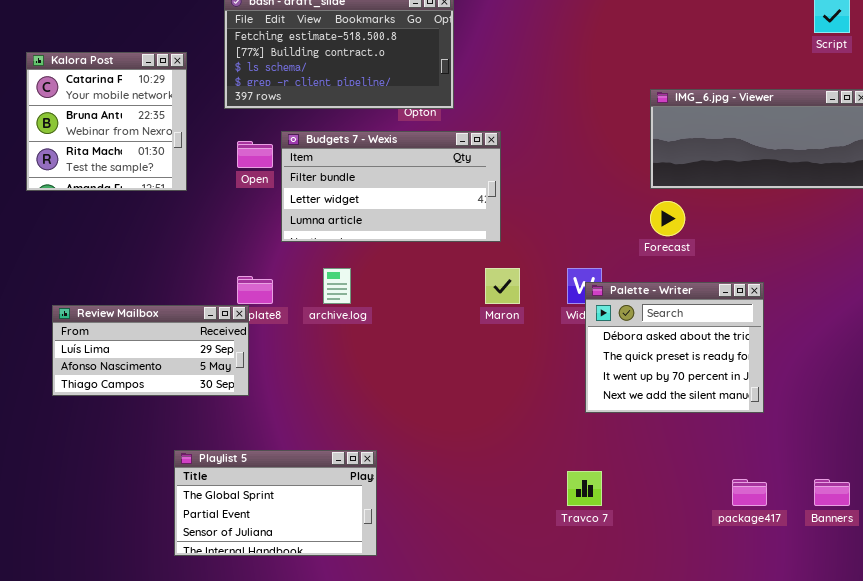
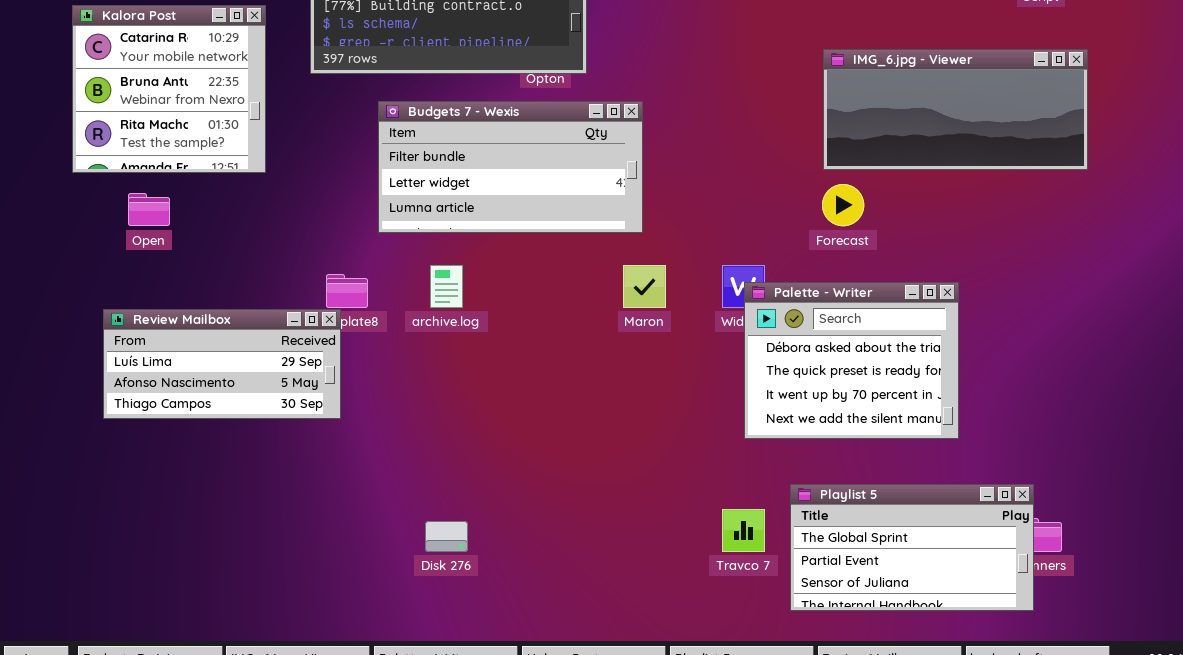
Open: [237,141,273,168] -> [128,193,170,226], moved
Playlist 5: [174,450,377,556] -> [790,484,1034,611], moved

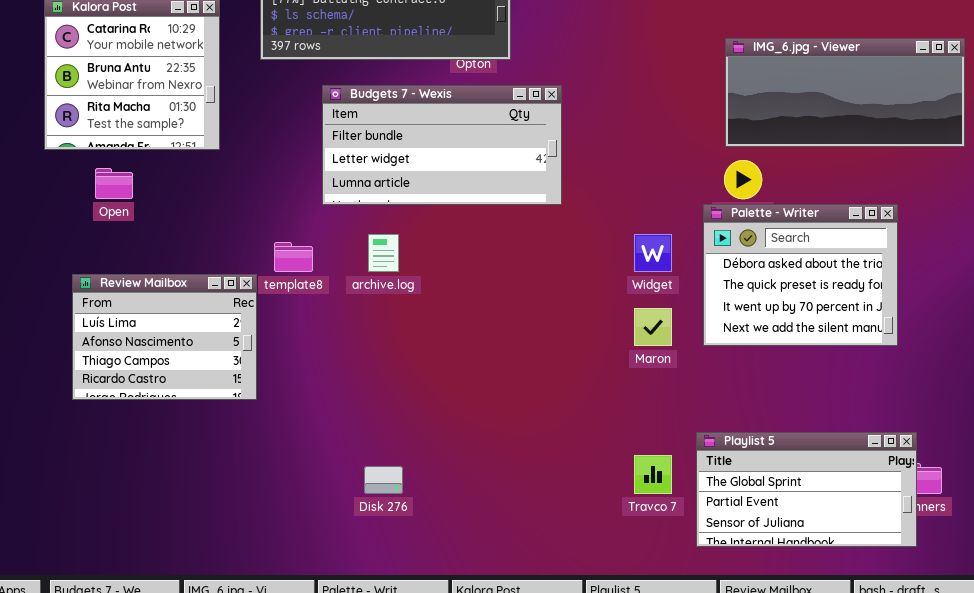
Maron: [623,265,666,308] -> [634,308,672,346], moved
Palette - Writer: [744,282,959,439] -> [703,204,898,346], moved
Review Mailbox: [103,309,341,419] -> [72,274,257,400], resized

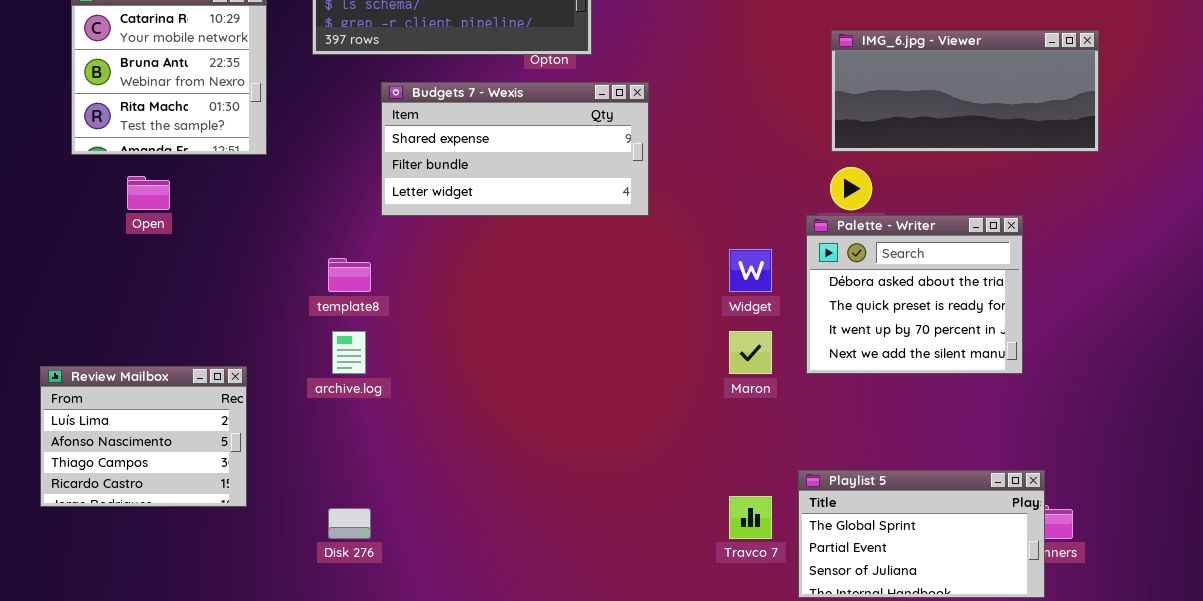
Budgets 7 - Wexis: [322,85,562,205] -> [381,82,649,216], scrolled up 1 row
archive.log: [368,234,399,272] -> [332,331,366,374], moved
Review Mailbox: [72,274,257,400] -> [40,366,247,507], moved
Disk 276: [364,466,403,494] -> [328,508,371,539], moved

